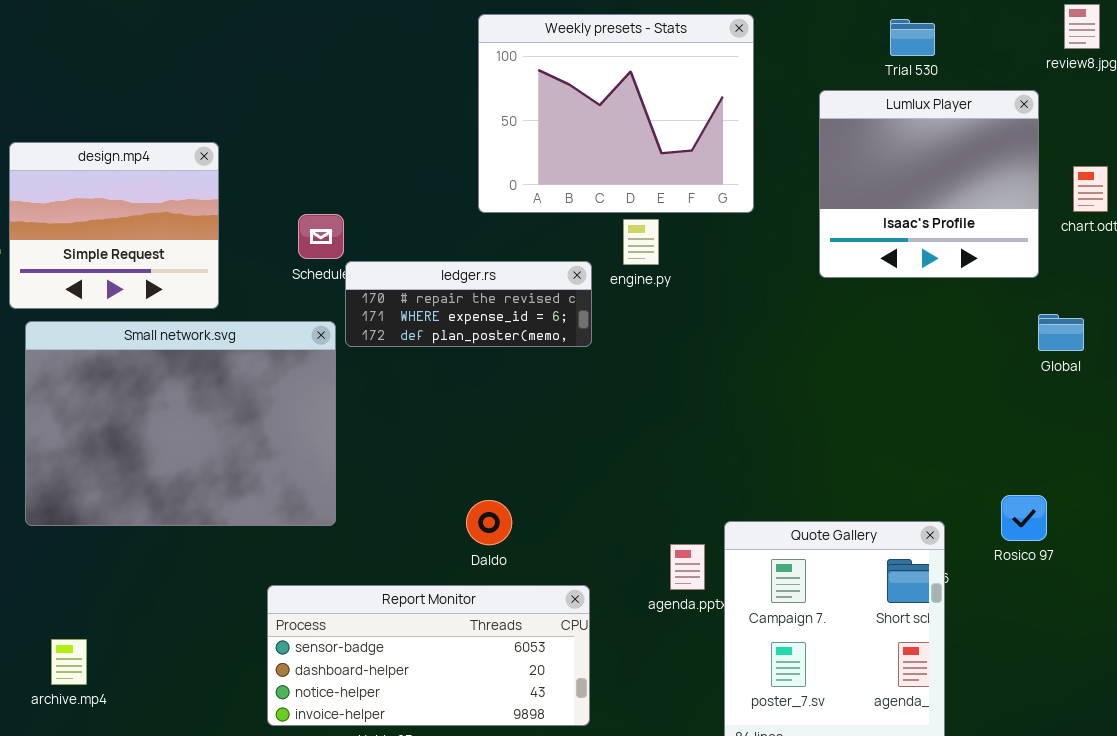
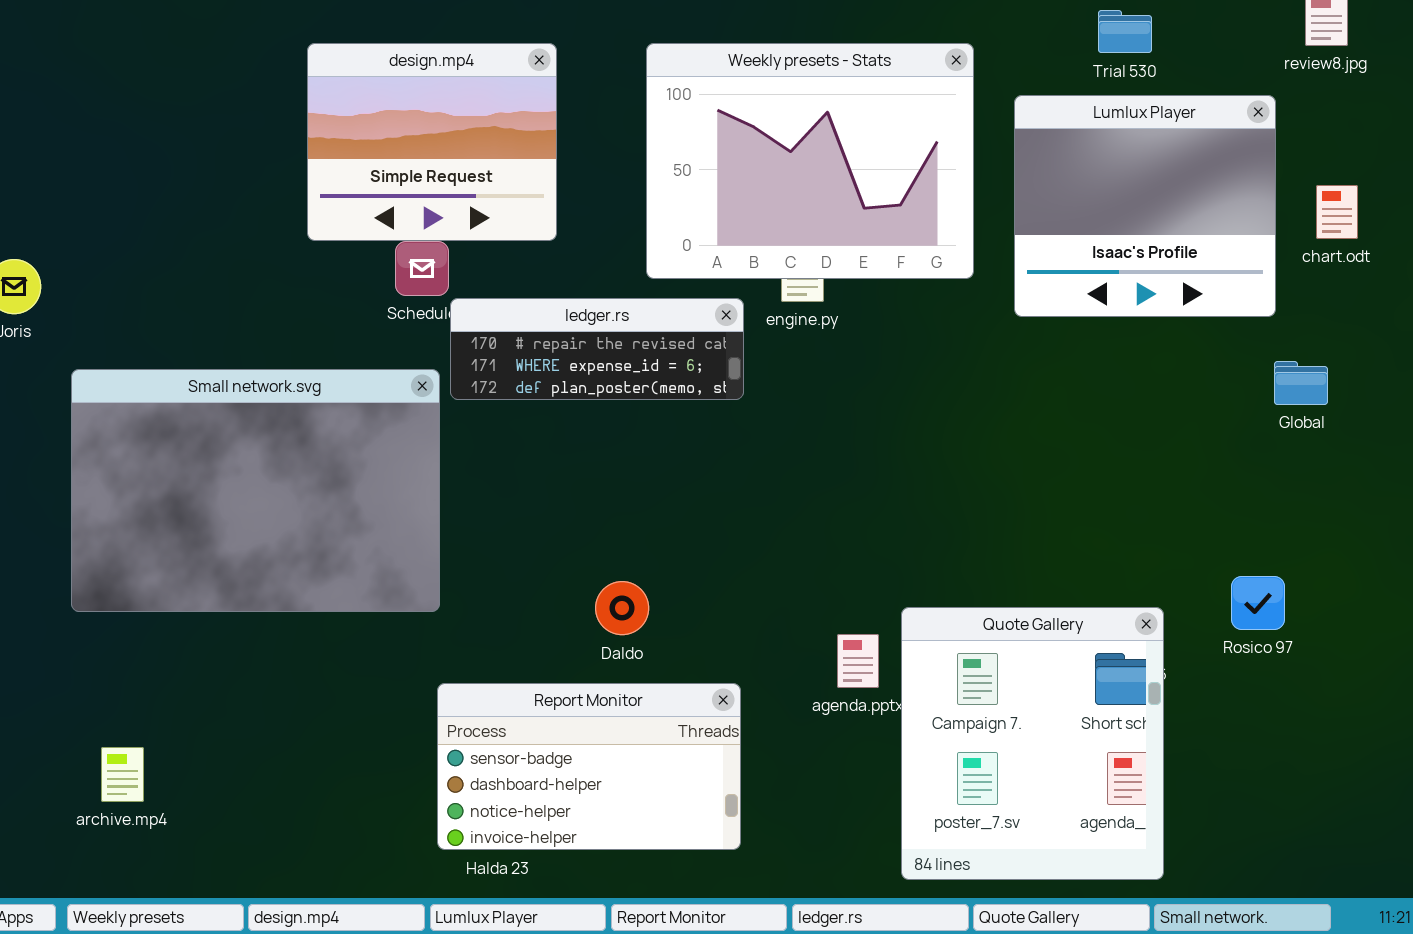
Weekly presets - Stats: [478,14,754,213] -> [646,43,974,279], moved
design.mp4: [9,142,219,309] -> [307,43,557,241], moved
Report Monitor: [267,585,590,726] -> [437,683,741,850], resized

